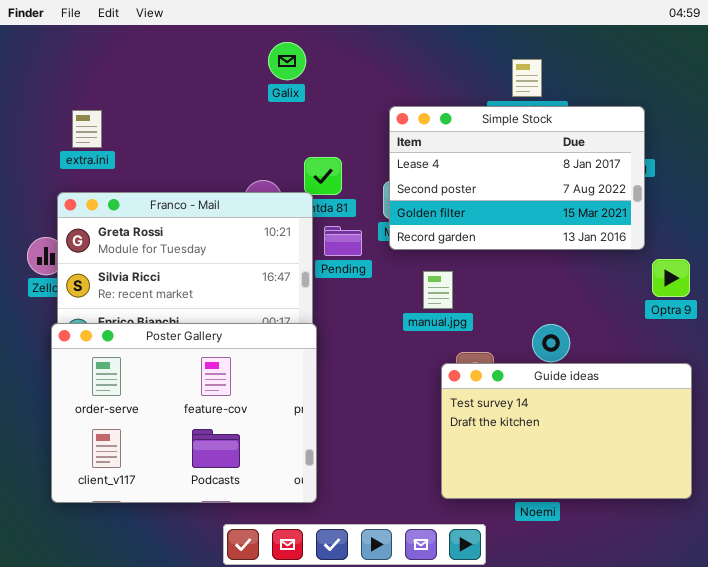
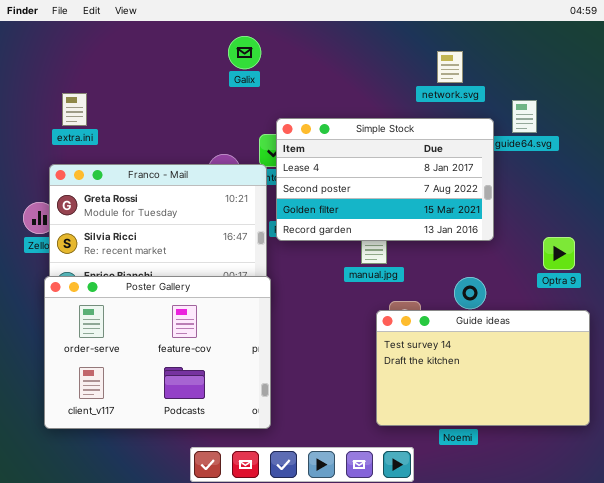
Simple Stock: [389,106,645,250] -> [276,118,494,241], moved
Optra 9: [652,259,690,297] -> [543,237,575,270], moved

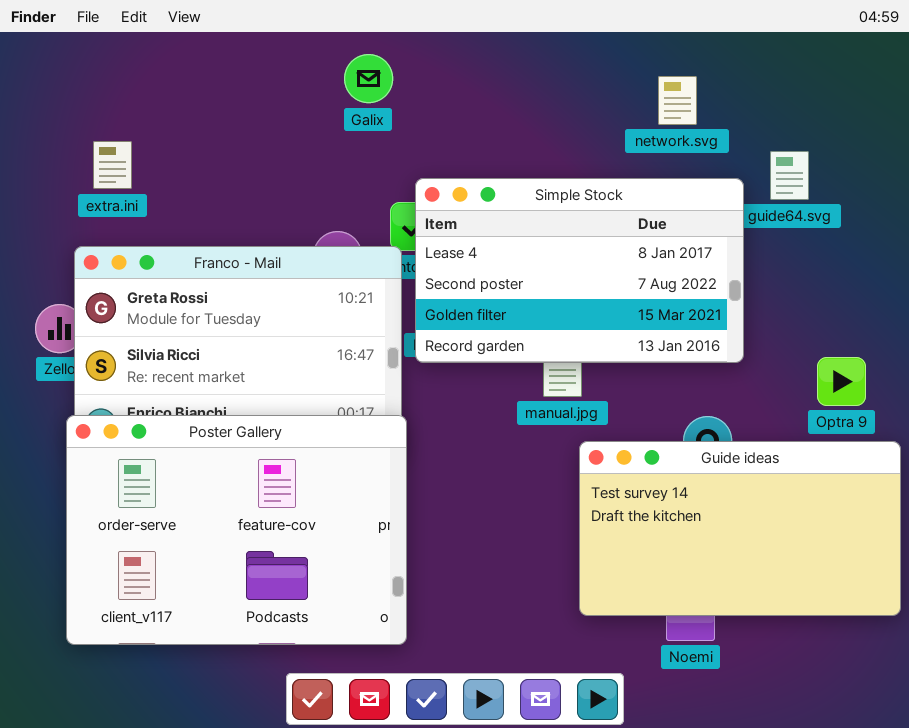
Guide ideas: [376,310,590,426] -> [579,441,901,616], moved

